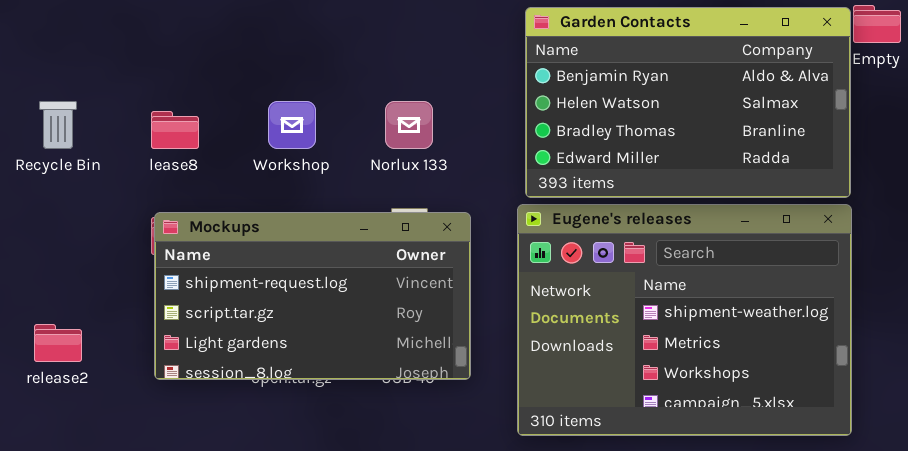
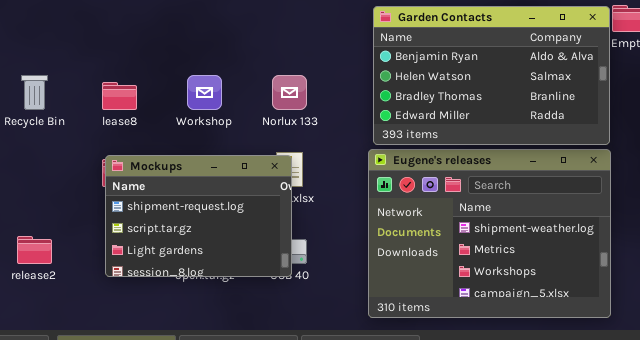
Mockups: [154,212,471,380] -> [105,155,292,277], resized

